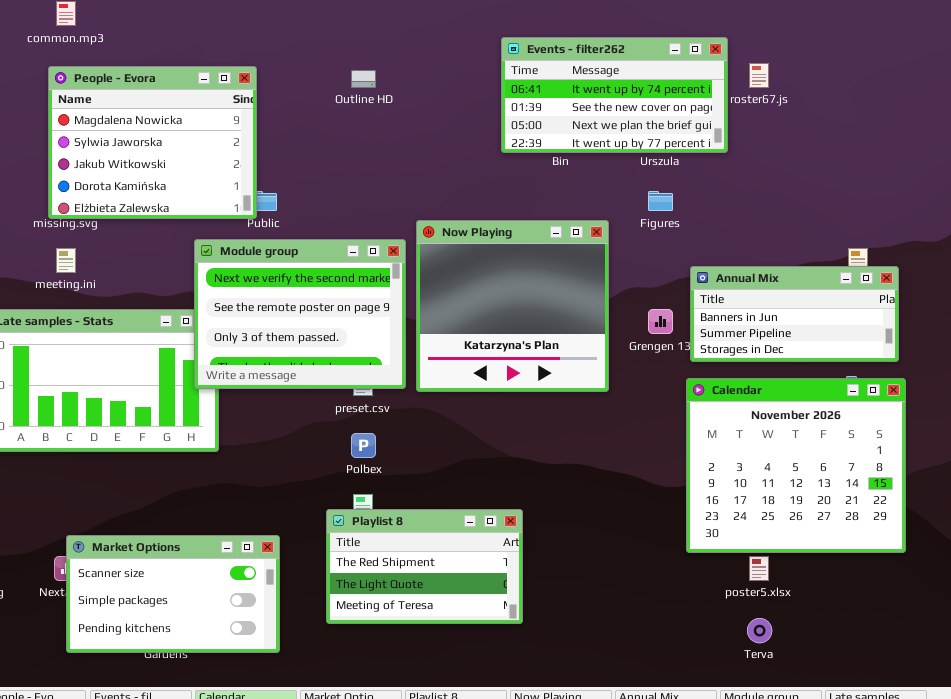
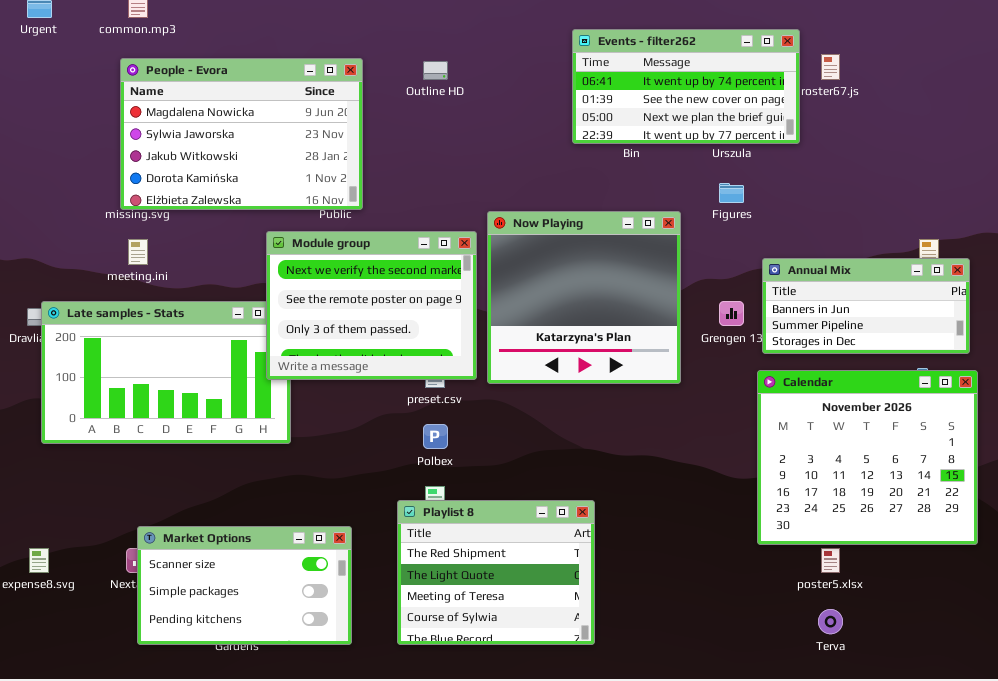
People - Evora: [48,66,257,219] -> [120,58,363,210], resized
Playlist 8: [326,509,523,624] -> [397,500,595,645], resized

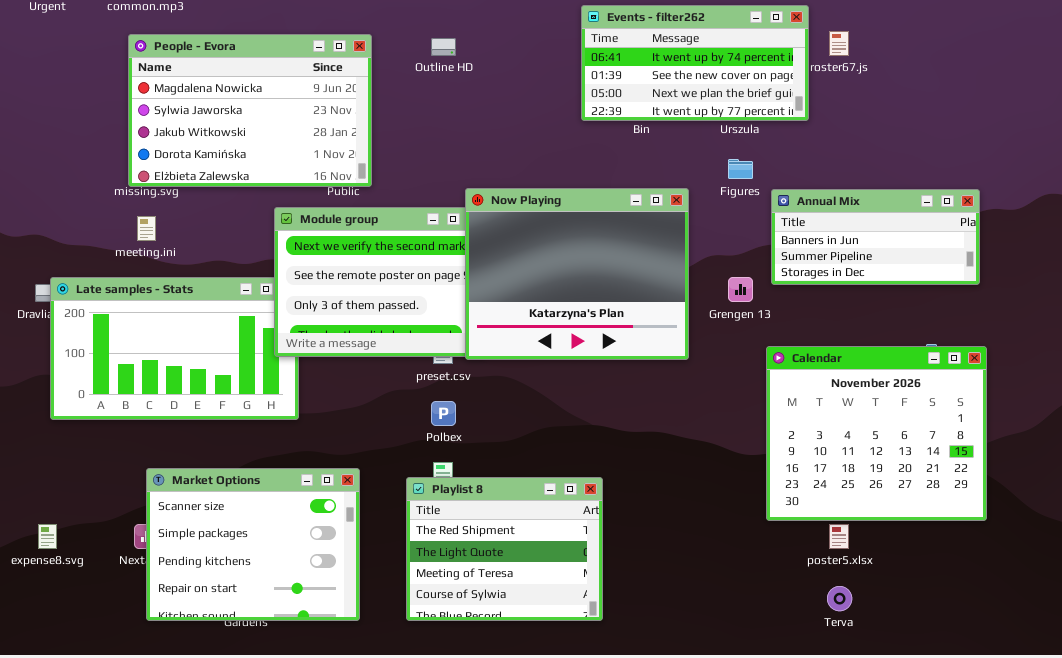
Now Playing: [487,211,681,384] -> [465,188,689,360], resized
Annual Mix: [762,258,970,354] -> [771,189,980,285], moved
Market Options: [137,526,352,645] -> [146,468,360,621], resized

